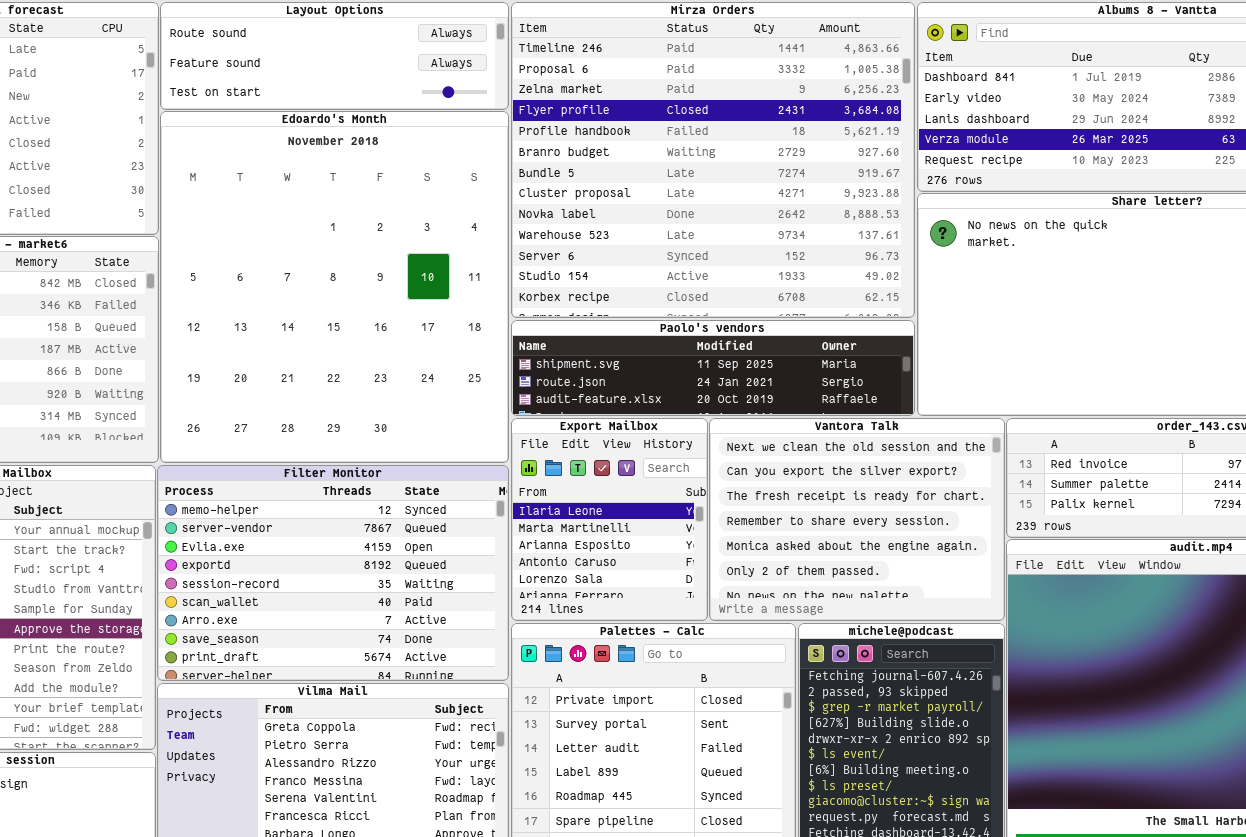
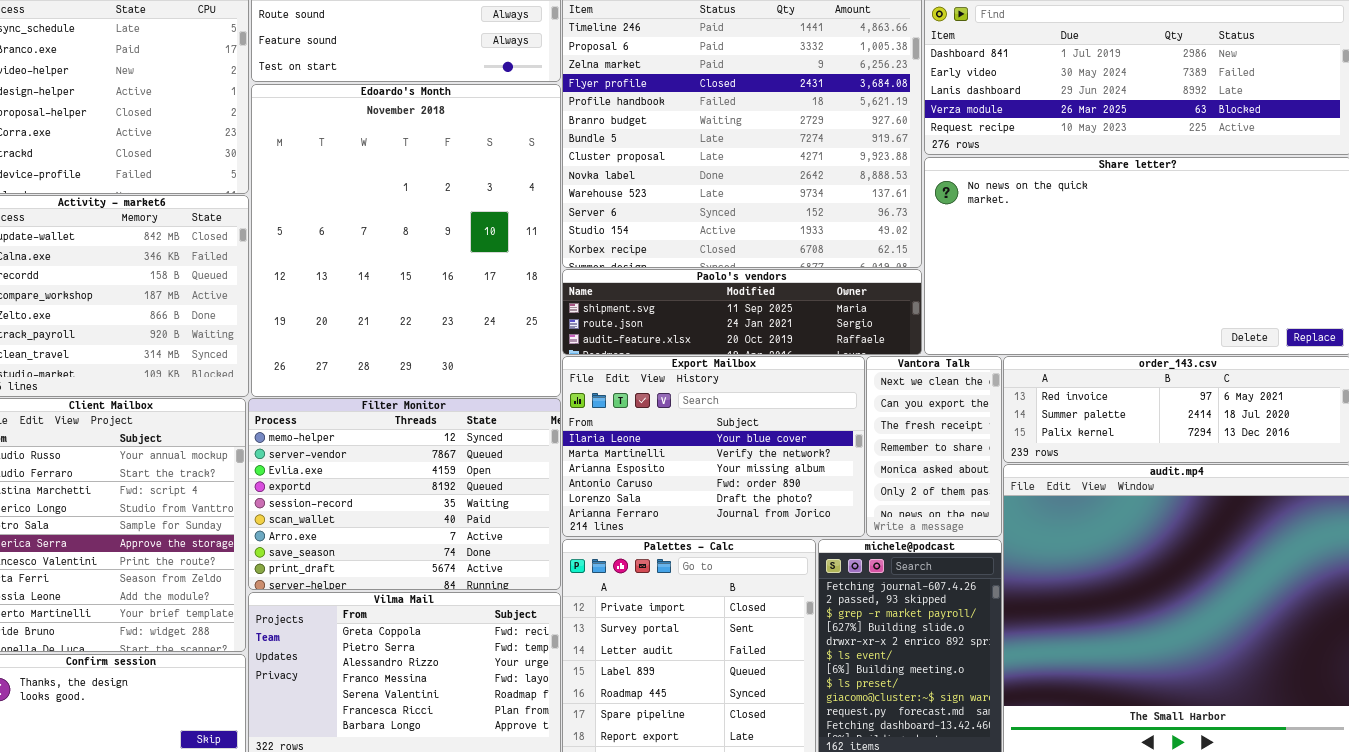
Export Mailbox: [511,418,708,621] -> [562,356,865,537], resized
Vantora Talk: [709,418,1005,621] -> [866,356,1002,537], resized

